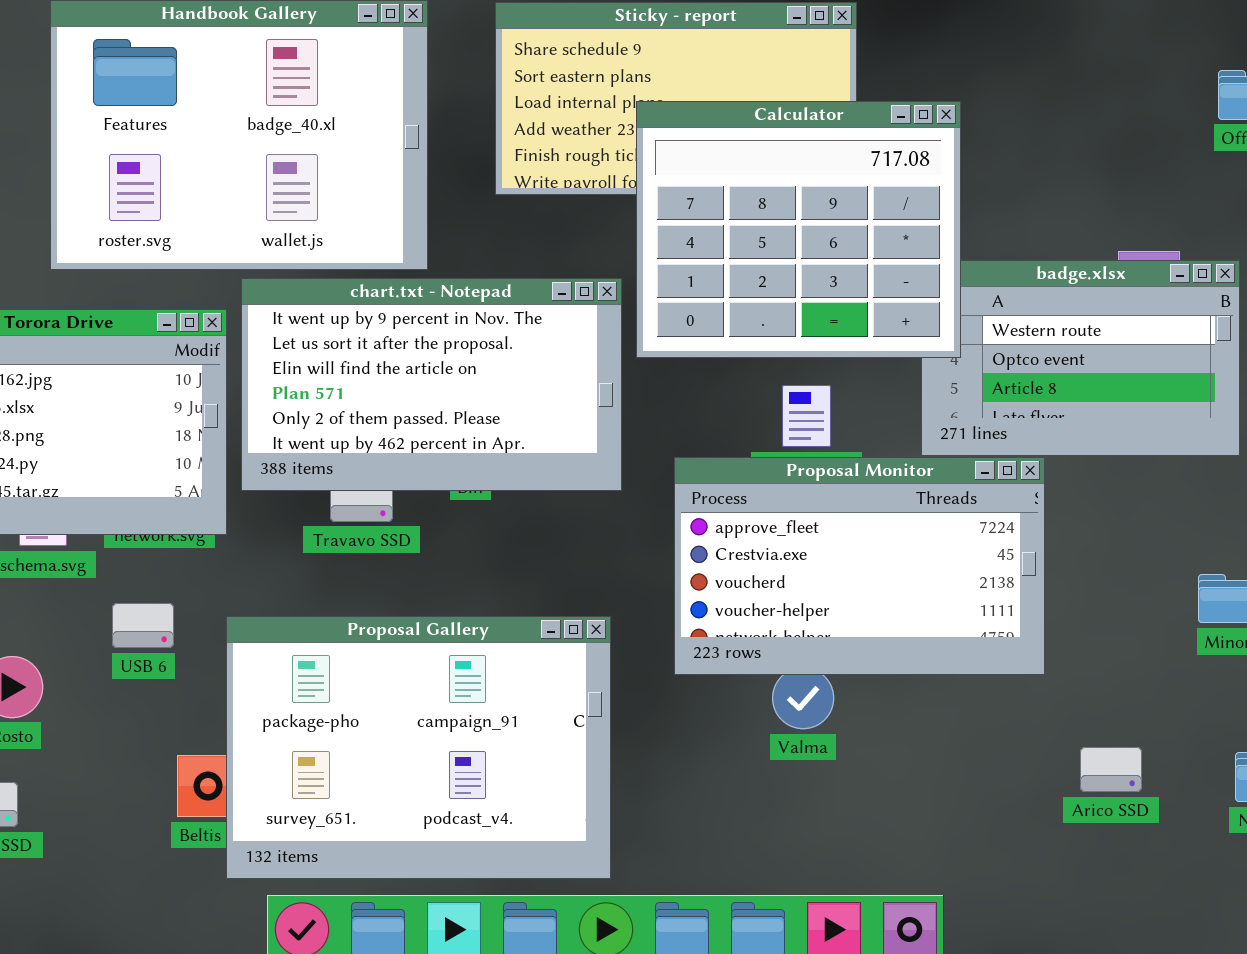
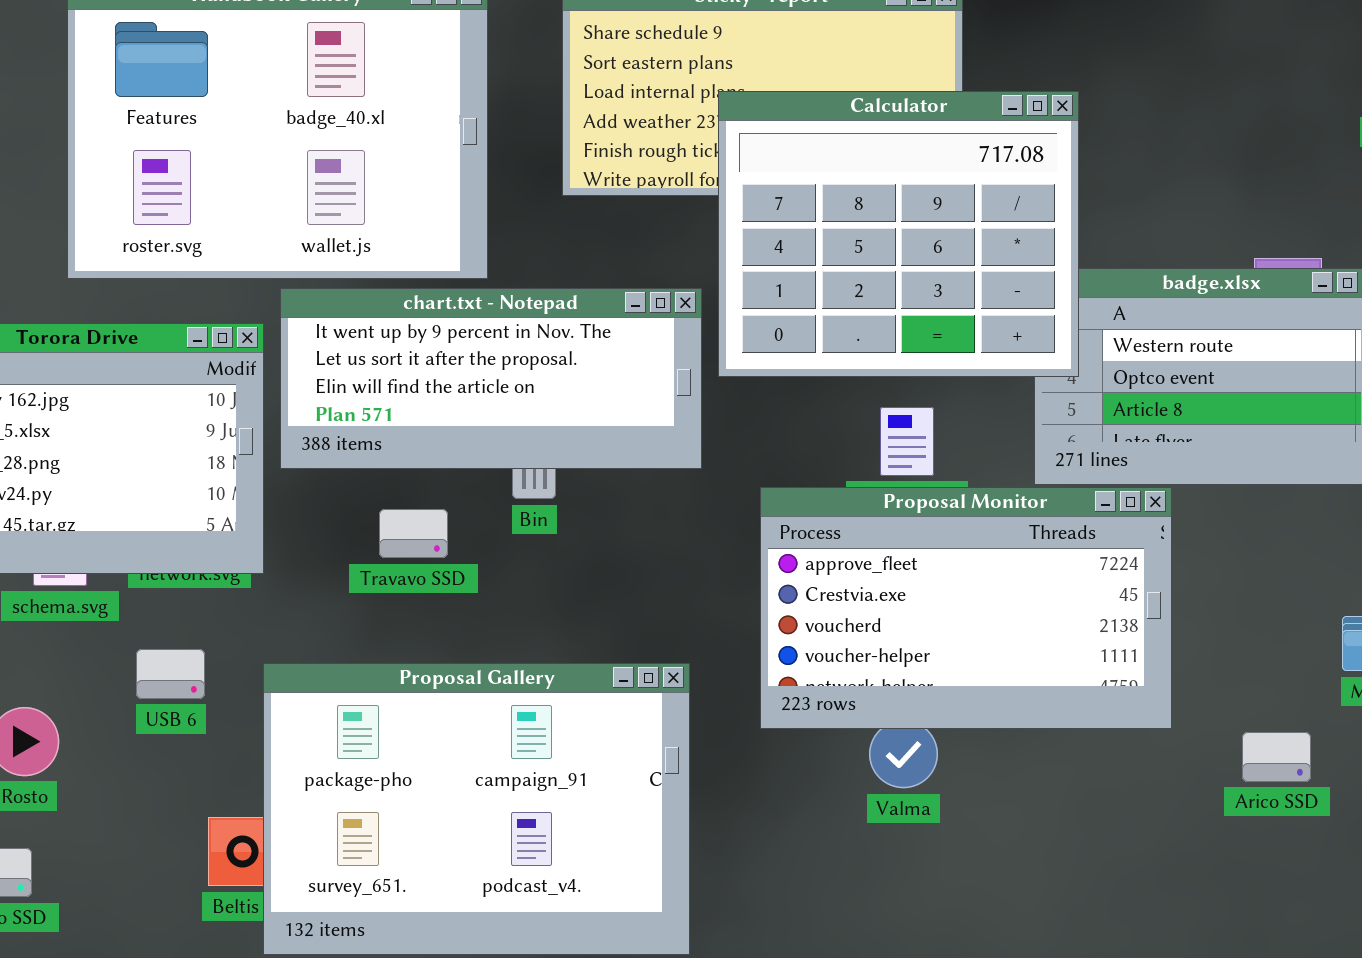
chart.txt - Notepad: [241,278,622,491] -> [280,288,702,469], resized
Arico SSD: [1080,747,1142,792] -> [1242,732,1311,782], moved

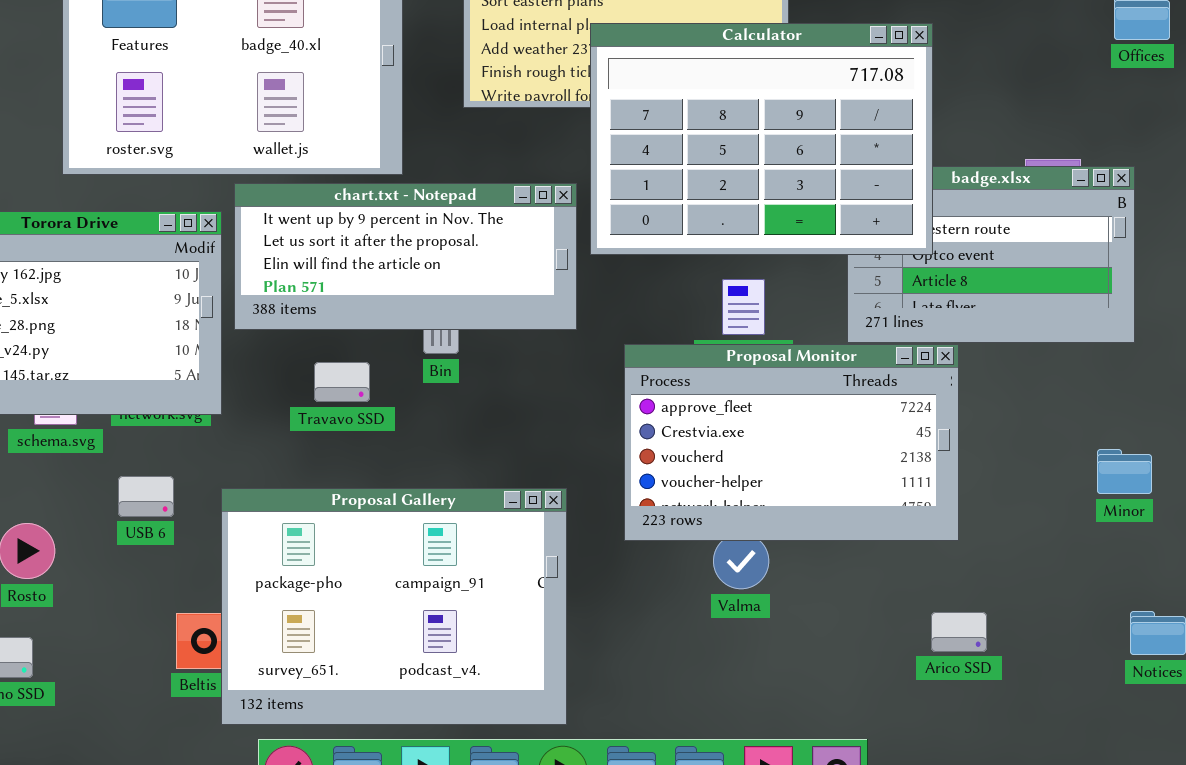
Calculator: [718,91,1079,377] -> [590,23,933,255], resized
Arico SSD: [1242,732,1311,782] -> [931,612,987,652], moved

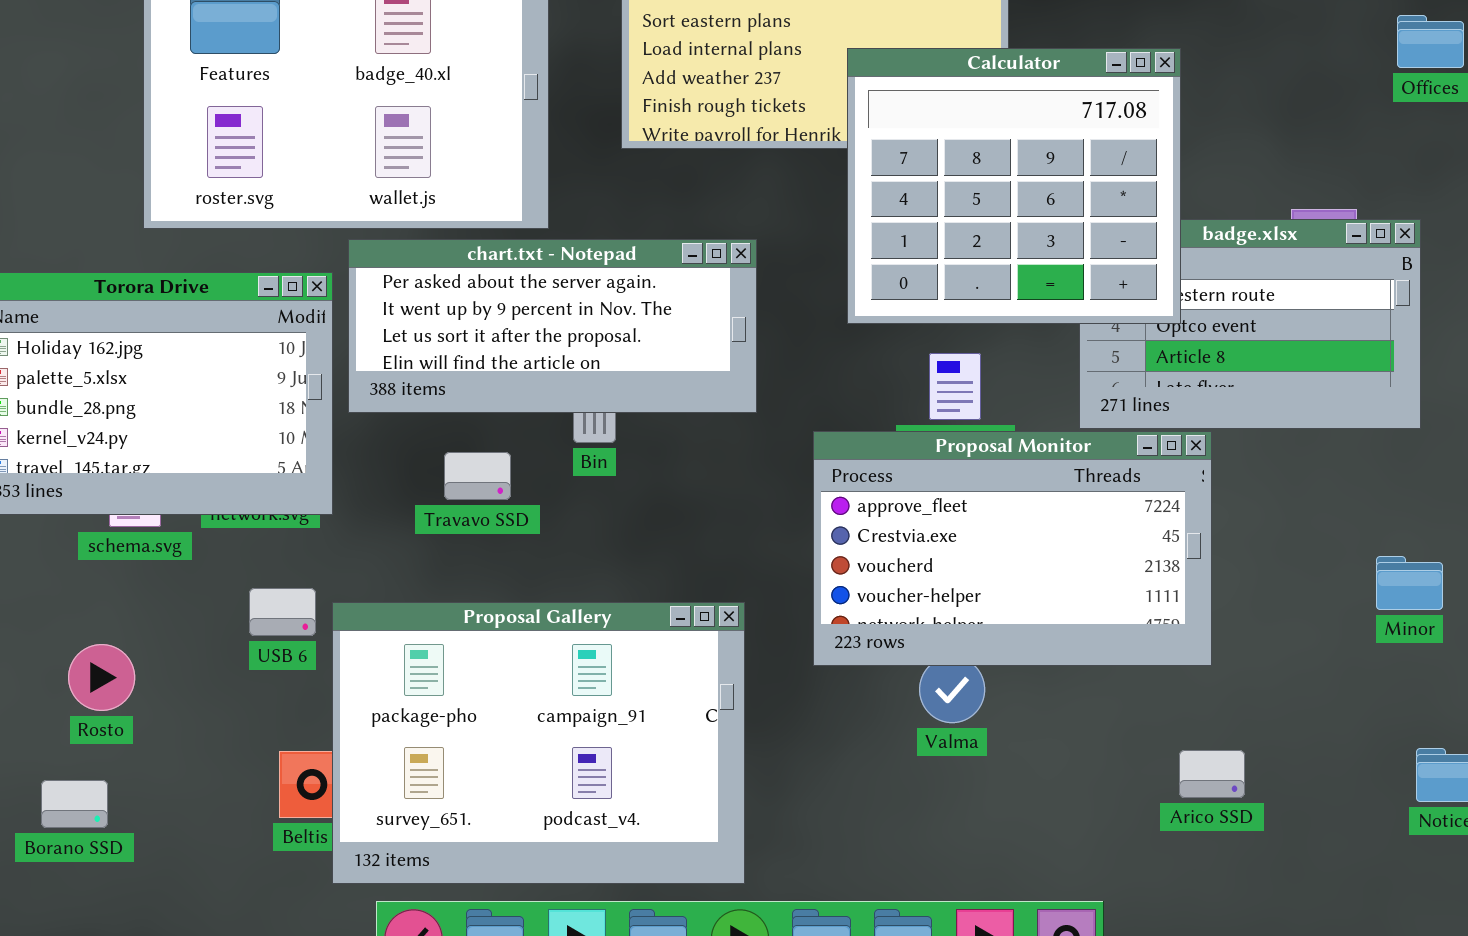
Calculator: [590,23,933,255] -> [847,48,1181,324], resized
chart.txt - Notepad: [234,183,577,330] -> [348,239,757,413], scrolled up 1 row
USB 6: [118,476,174,517] -> [249,588,316,636], moved

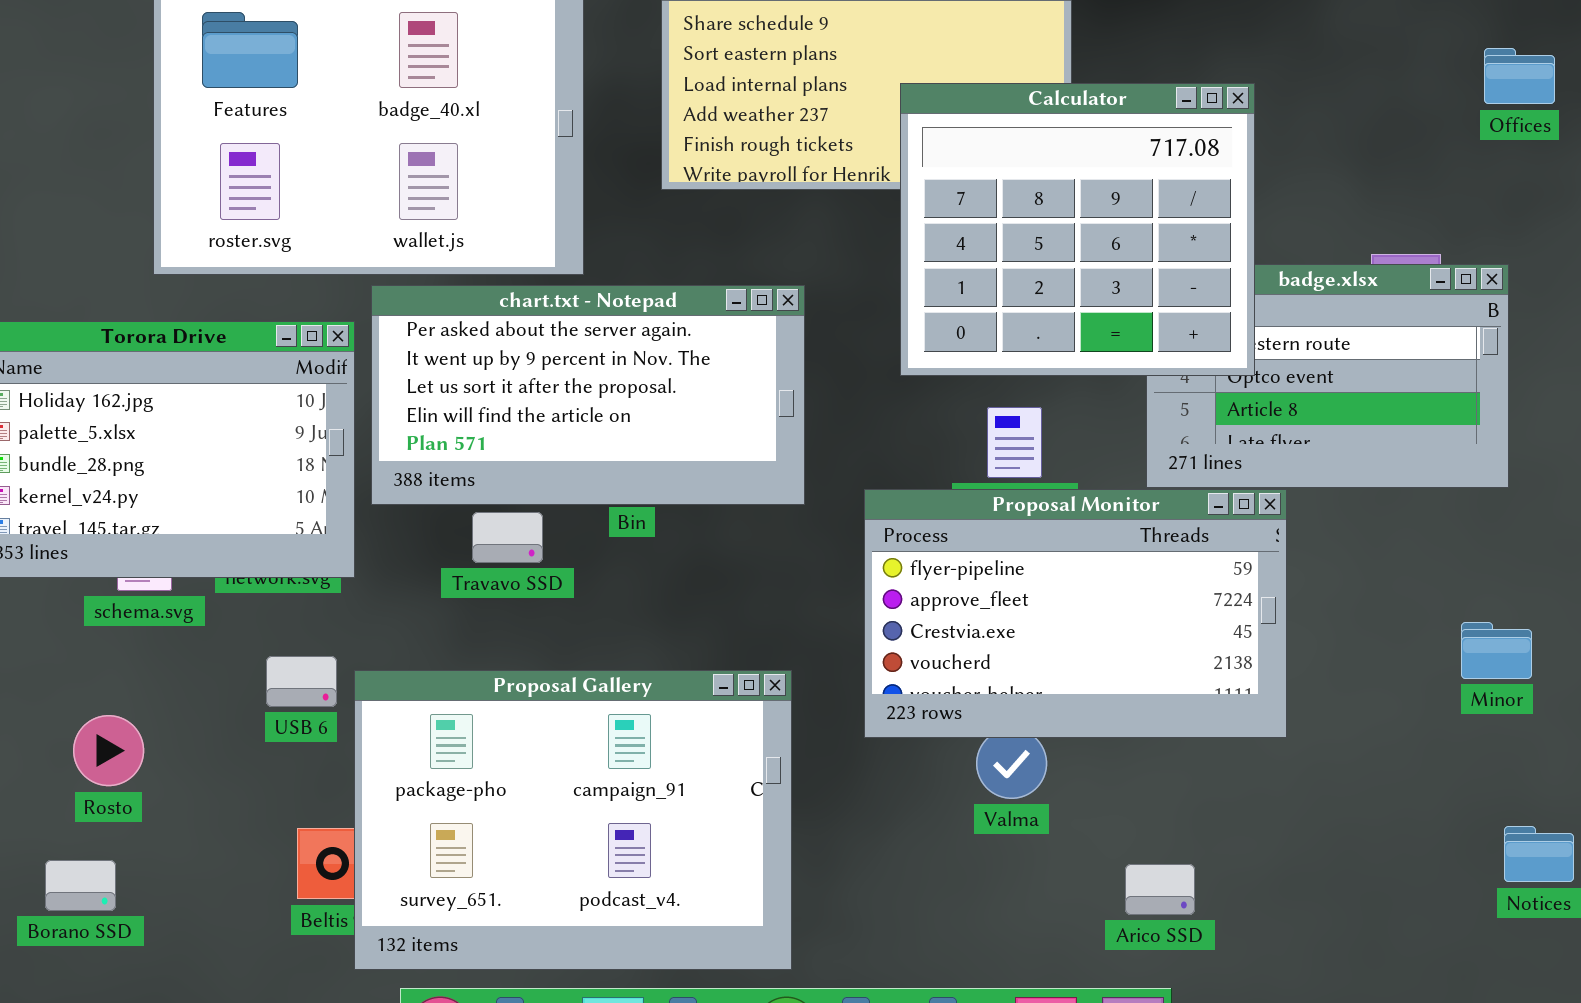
chart.txt - Notepad: [348,239,757,413] -> [371,285,805,505], resized
Proposal Monitor: [813,431,1212,666] -> [864,489,1287,738], scrolled up 1 row
Arico SSD: [1179,750,1245,798] -> [1125,864,1195,915], moved

